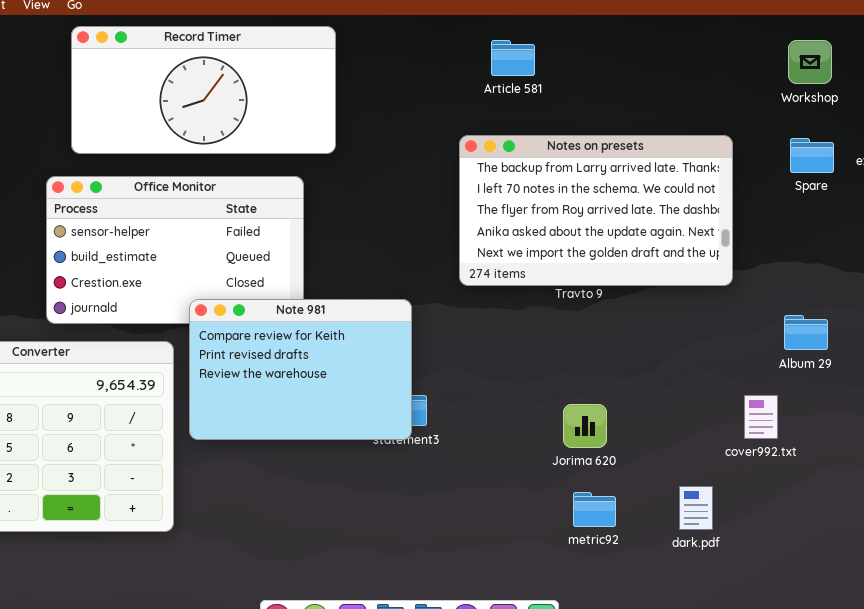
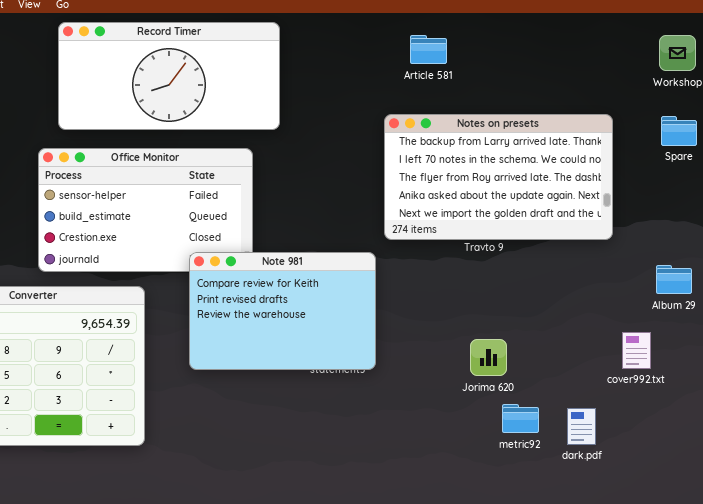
Note 981: [189,299,412,440] -> [189,252,376,370], moved
metric92: [573,492,616,527] -> [502,404,539,433], moved

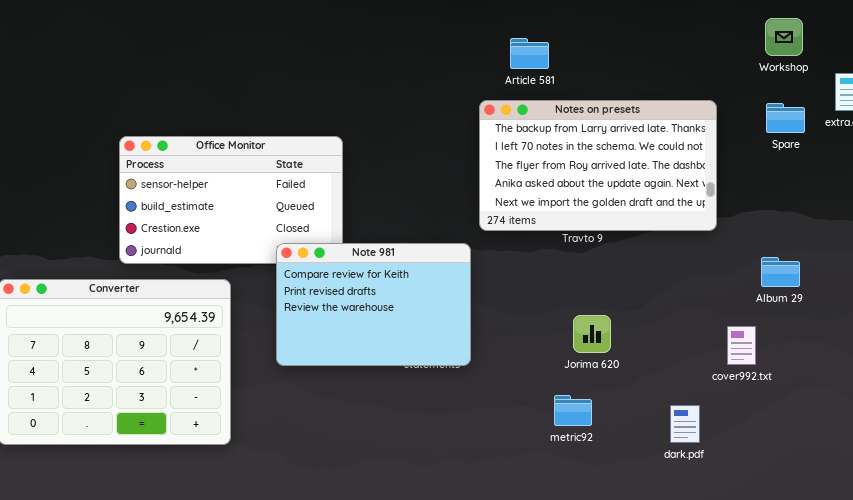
Record Timer: [58,22,280,130] -> none, closed
Article 581: [410,35,447,64] -> [510,38,549,69], moved
Jorima 620: [470,339,507,376] -> [573,315,611,353], moved
metric92: [502,404,539,433] -> [554,395,592,426], moved

